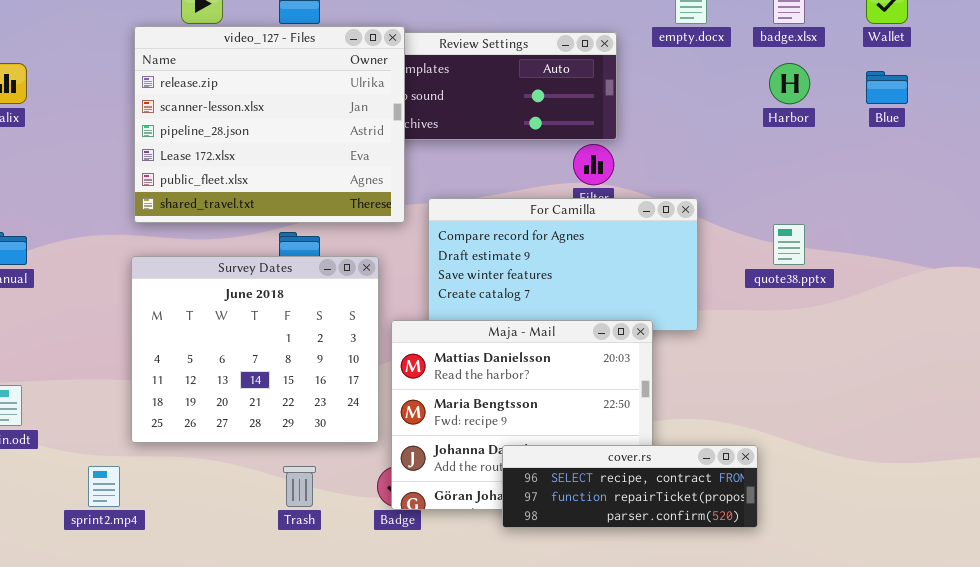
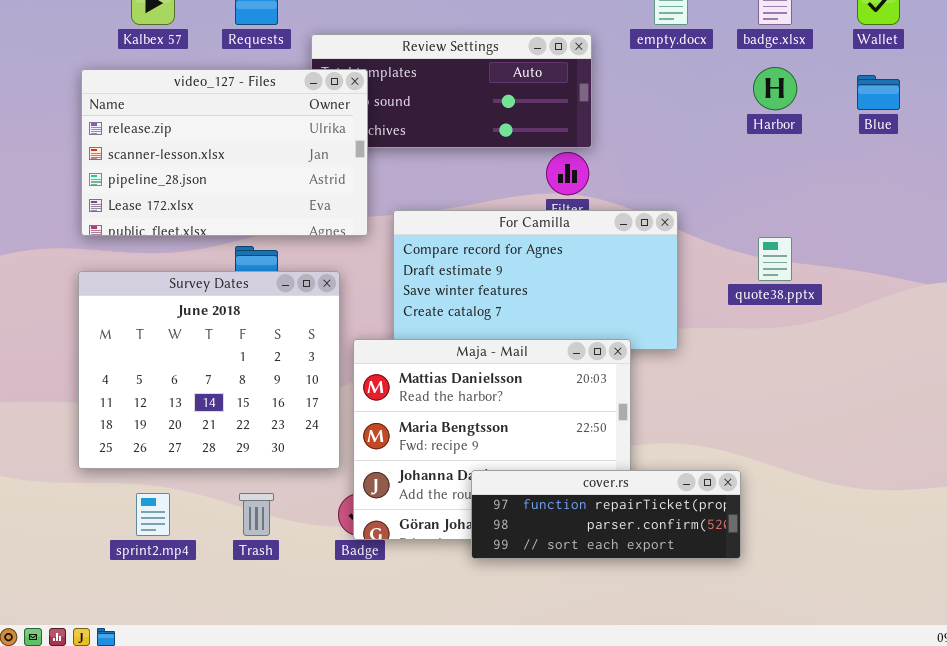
video_127 - Files: [134,26,405,223] -> [81,69,368,236], resized
cover.rs: [502,445,758,528] -> [471,470,741,559], scrolled down 1 row
sprint2.mp4: [88,466,120,507] -> [136,493,170,536], moved

